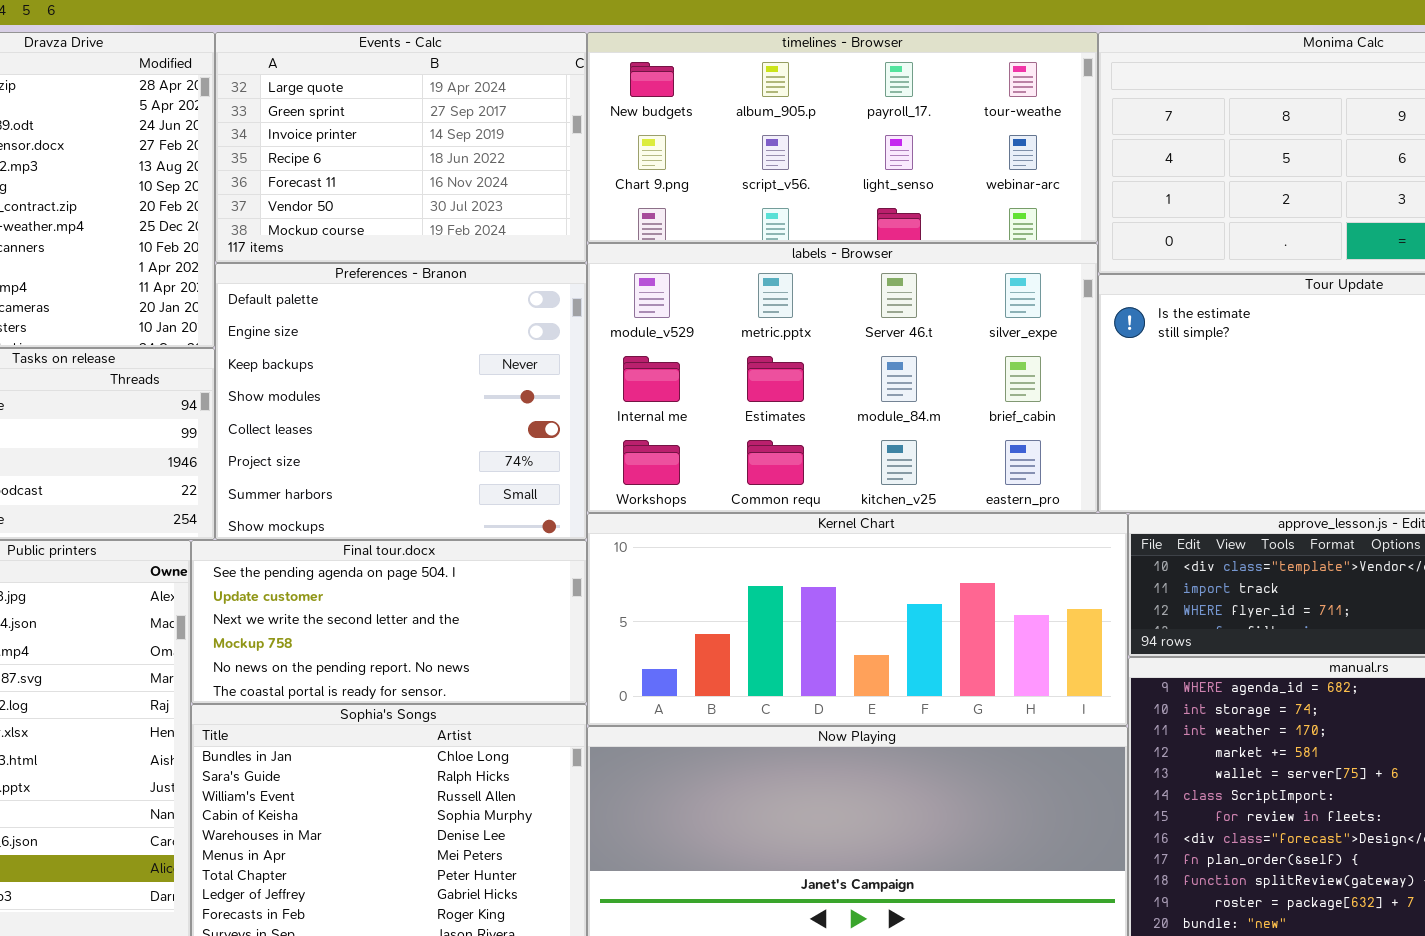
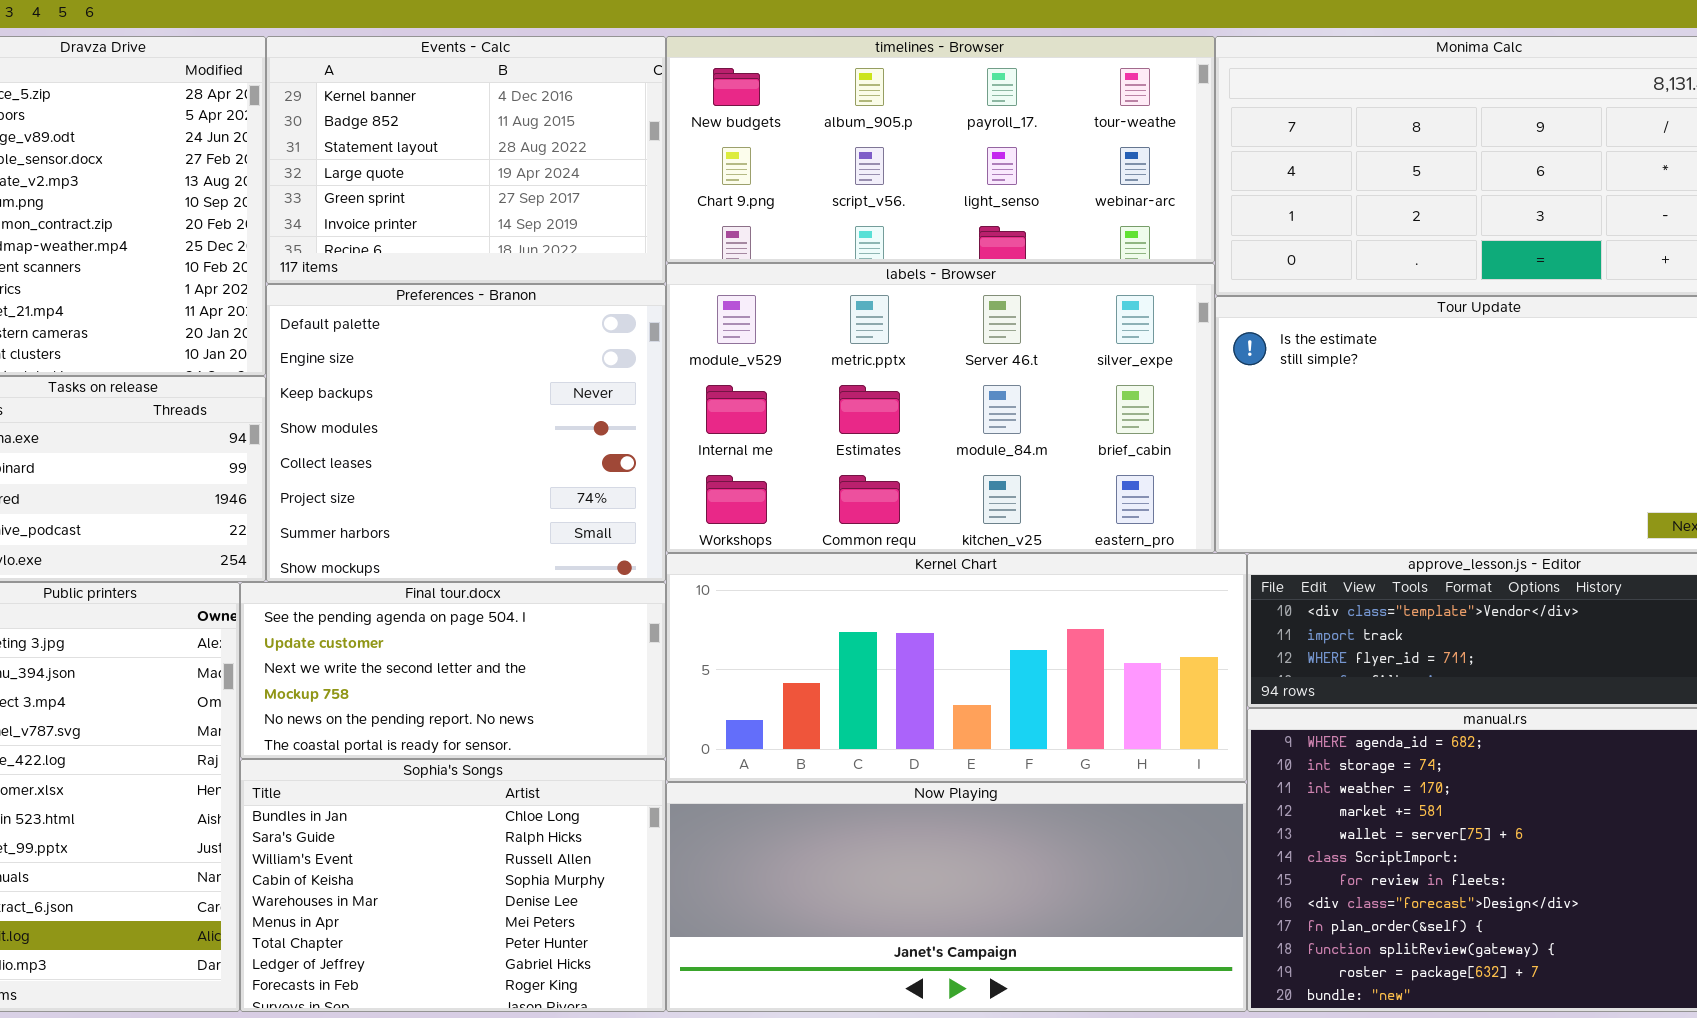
Events - Calc: [215,32,587,263] -> [266,36,666,284], scrolled up 3 rows

